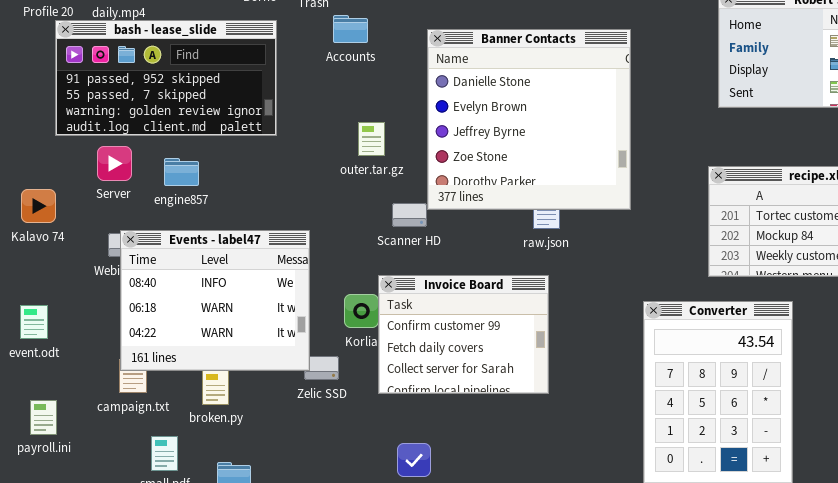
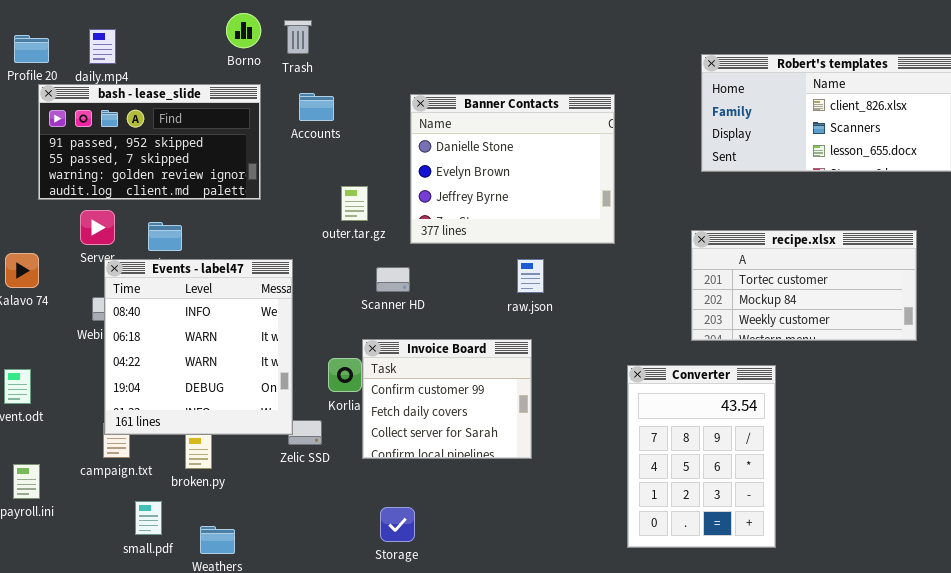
Accounts: [333,15,368,43] -> [299,93,334,121], moved
Banner Contacts: [427,29,631,210] -> [410,94,615,244], resized
Events - label47: [120,230,310,371] -> [104,259,293,435], resized

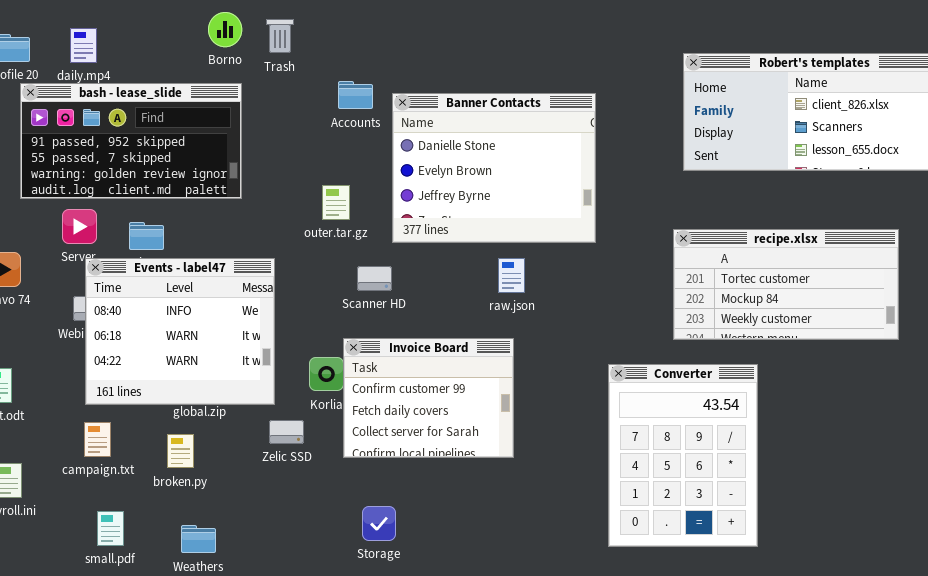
Accounts: [299,93,334,121] -> [338,81,373,109], moved
Events - label47: [104,259,293,435] -> [85,258,275,405], resized
small.pdf: [135,501,162,535] -> [97,511,124,546], moved

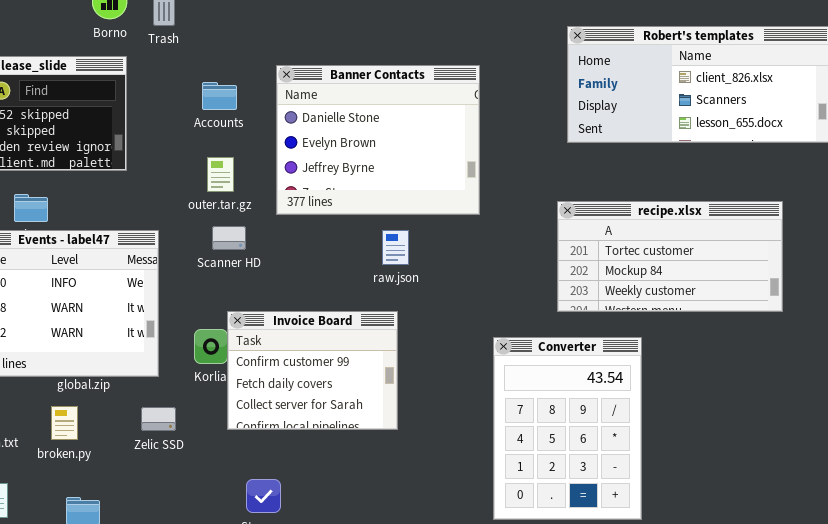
Accounts: [338,81,373,109] -> [202,82,237,110], moved
Scanner HD: [357,266,392,291] -> [212,226,246,250], moved
Zelic SSD: [269,420,304,444] -> [141,407,176,431], moved

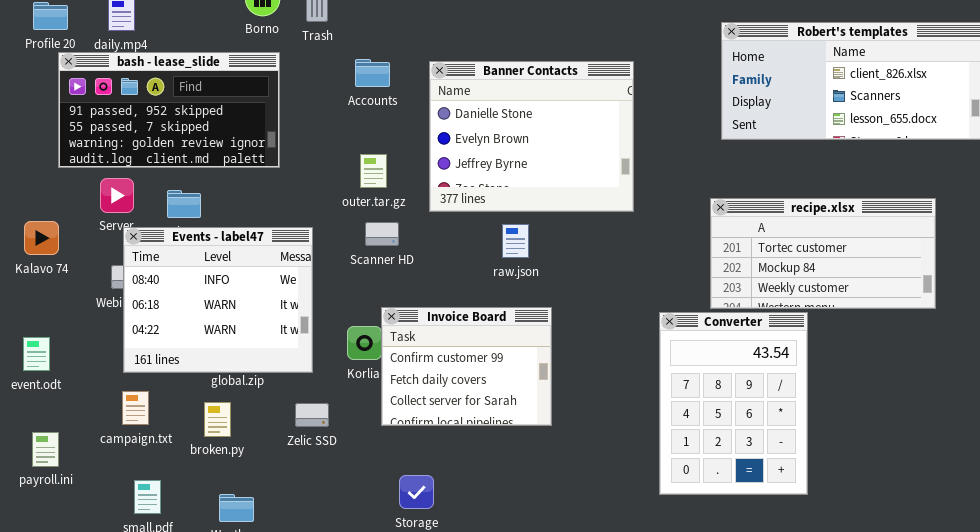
Accounts: [202,82,237,110] -> [355,59,390,87], moved
raw.json: [382,230,409,265] -> [502,224,529,258], moved
Converter: [493,337,642,520] -> [659,312,808,495], moved

